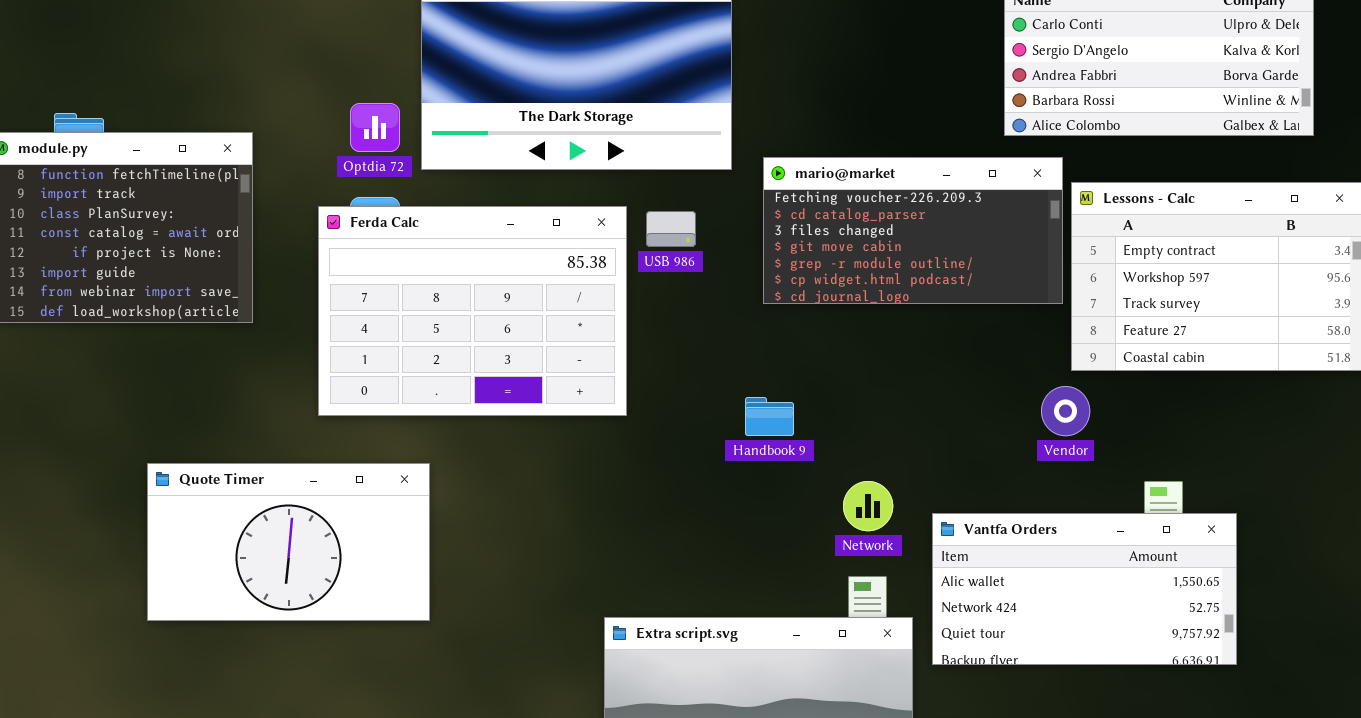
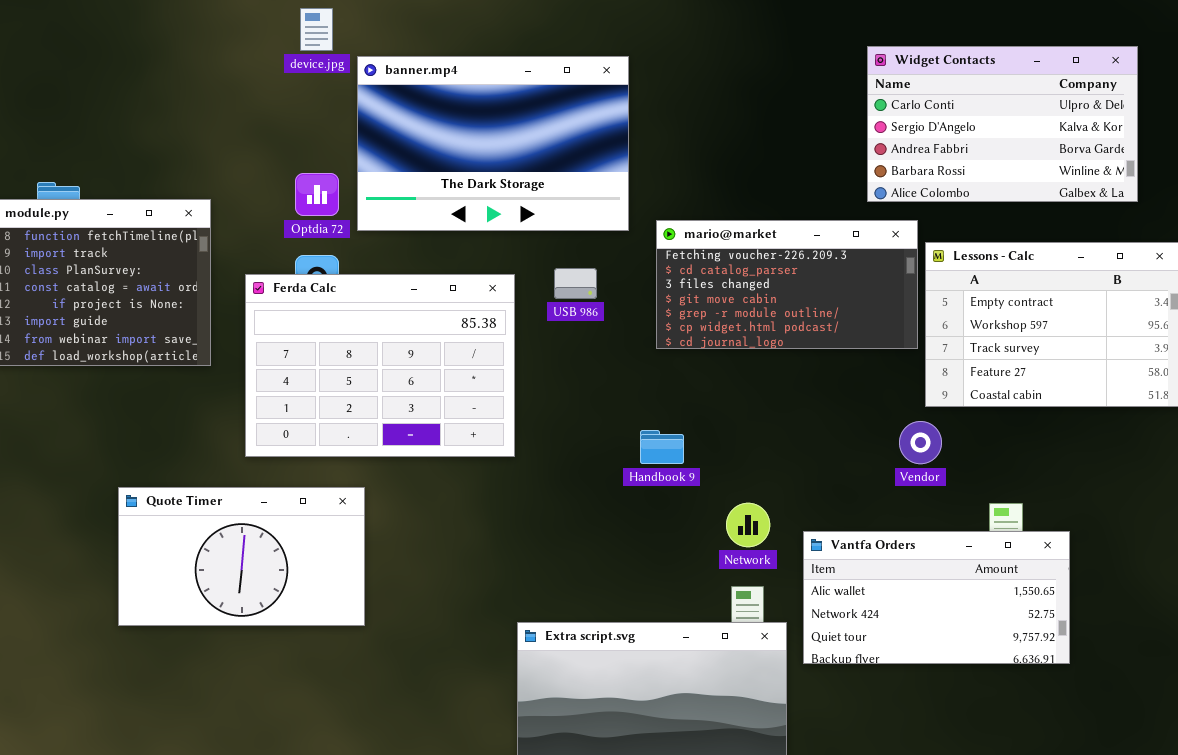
Ferda Calc: [318,206,627,416] -> [245,274,515,457], moved

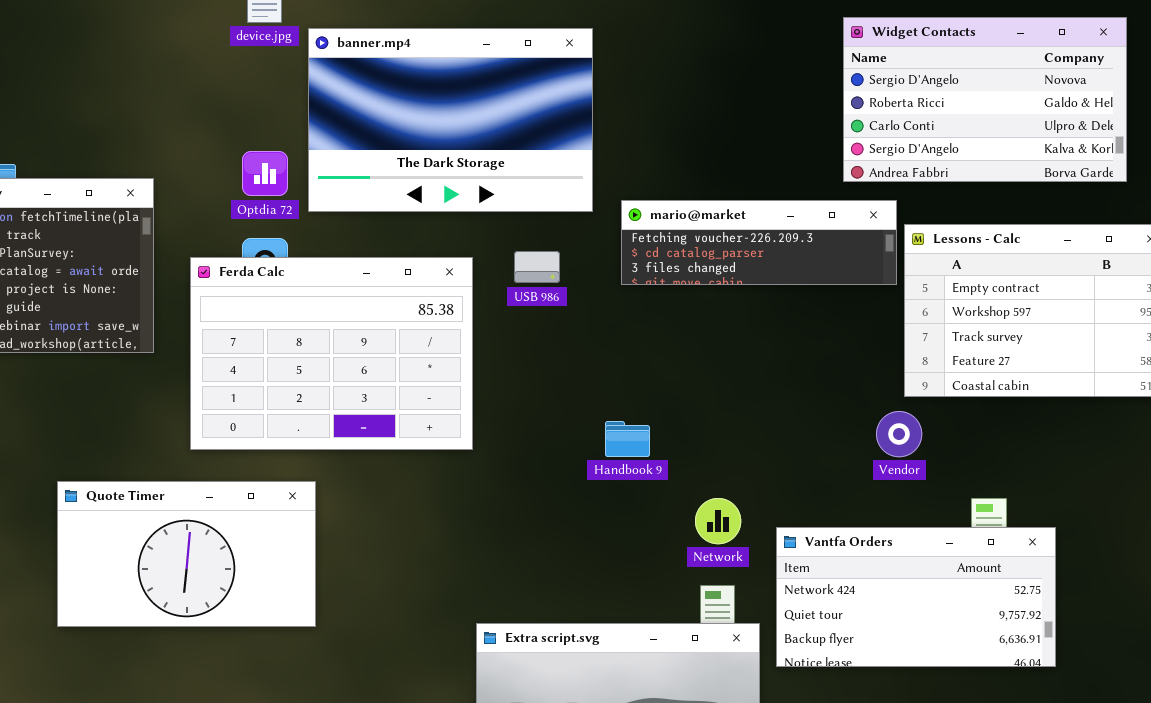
Widget Contacts: [867,46,1138,202] -> [843,17,1127,182], scrolled up 2 rows
mario@market: [656,220,918,349] -> [621,200,897,285], resized
Vantfa Orders: [803,531,1070,664] -> [776,527,1056,667], scrolled down 1 row

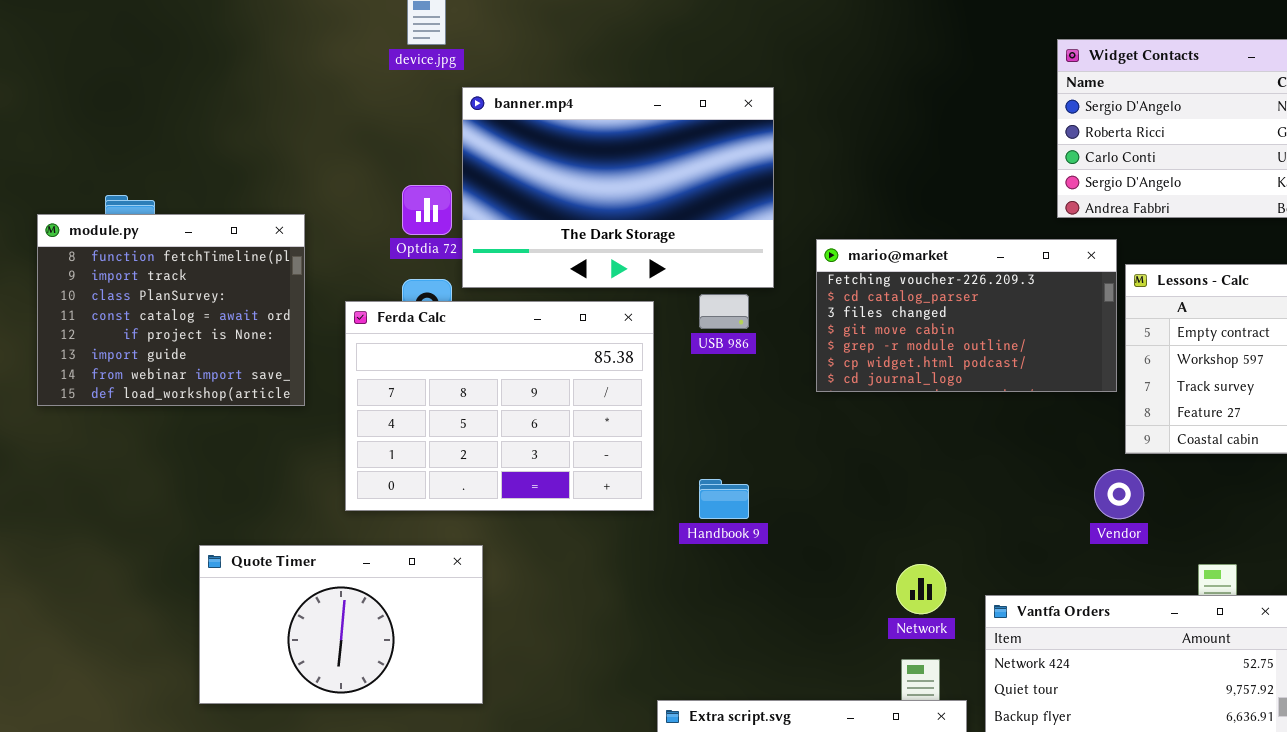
banner.mp4: [308,28,593,212] -> [462,87,774,288], moved
mario@market: [621,200,897,285] -> [816,239,1117,392], resized
Handbook 9: [605,421,650,457] -> [699,479,749,519], moved

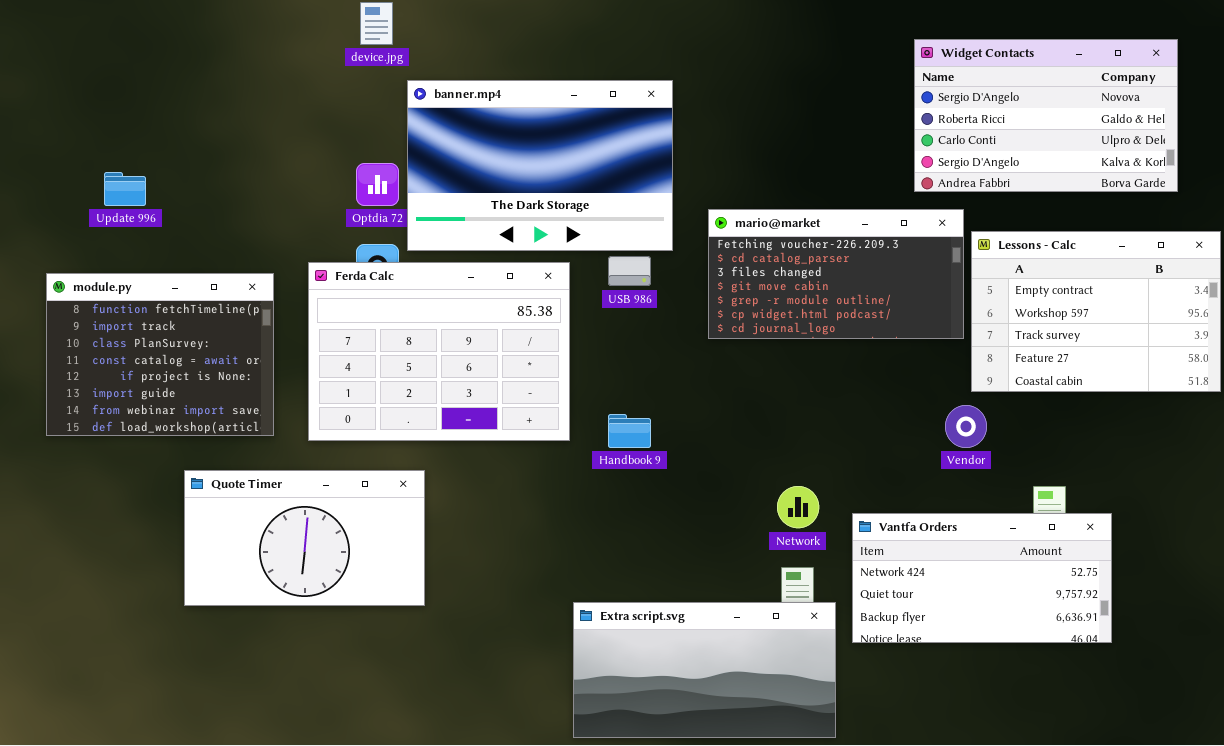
module.py: [37,214,305,406] -> [46,273,274,436], moved

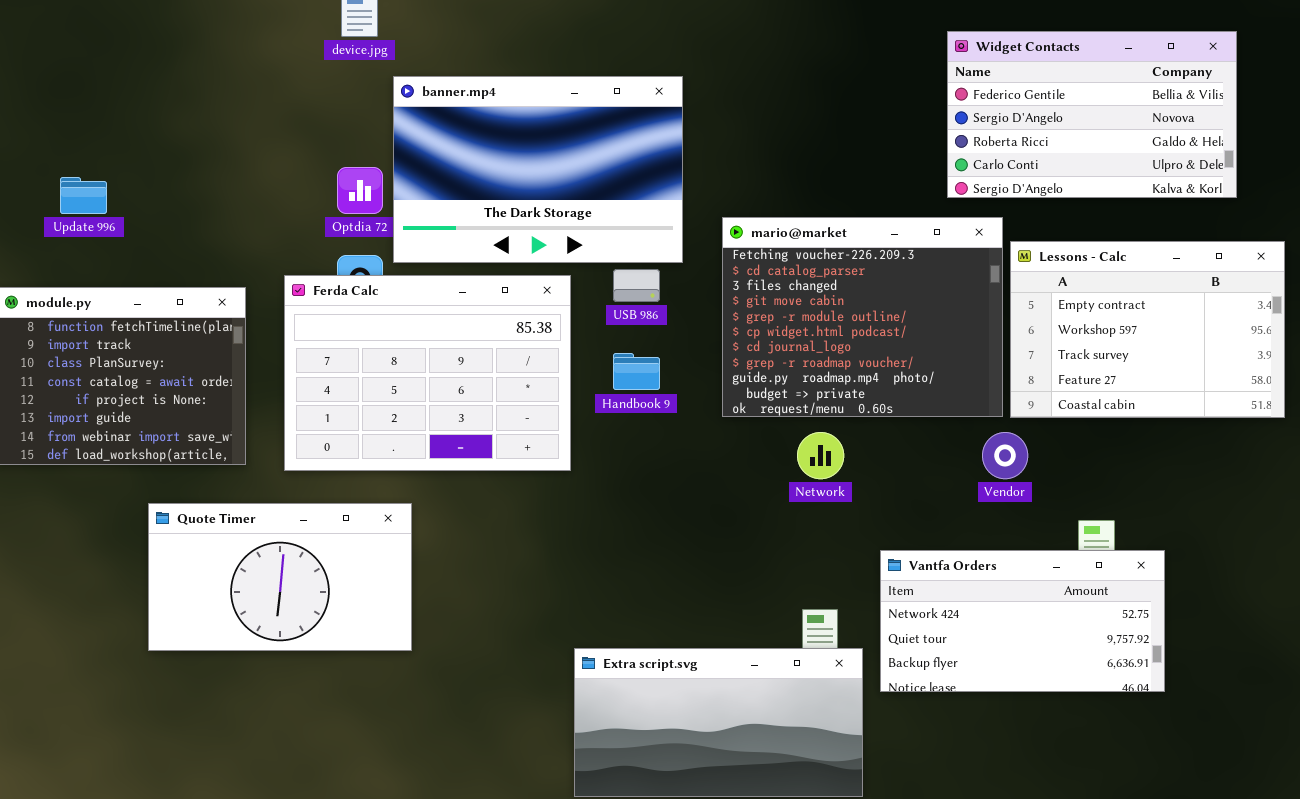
Widget Contacts: [914,39,1178,192] -> [947,31,1237,198], scrolled up 1 row
mario@market: [708,209,964,339] -> [722,217,1003,417], resized
Handbook 9: [608,414,651,448] -> [613,353,660,390], moved
Network: [777,486,819,528] -> [797,432,844,479], moved

